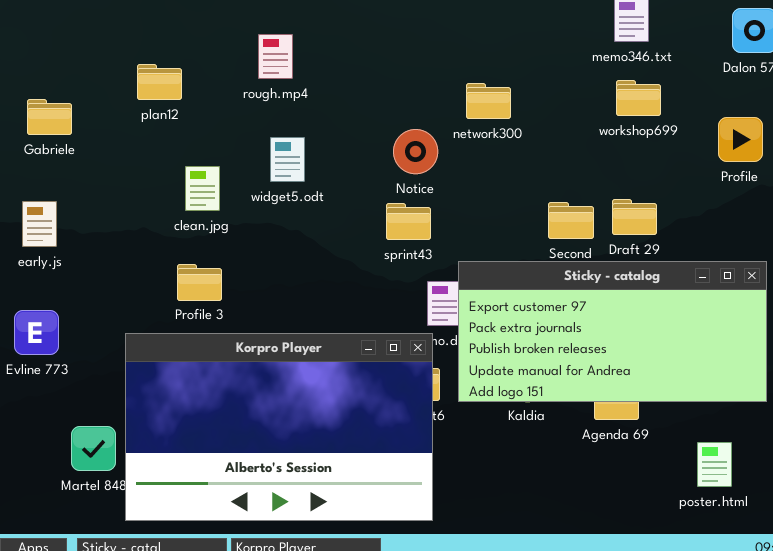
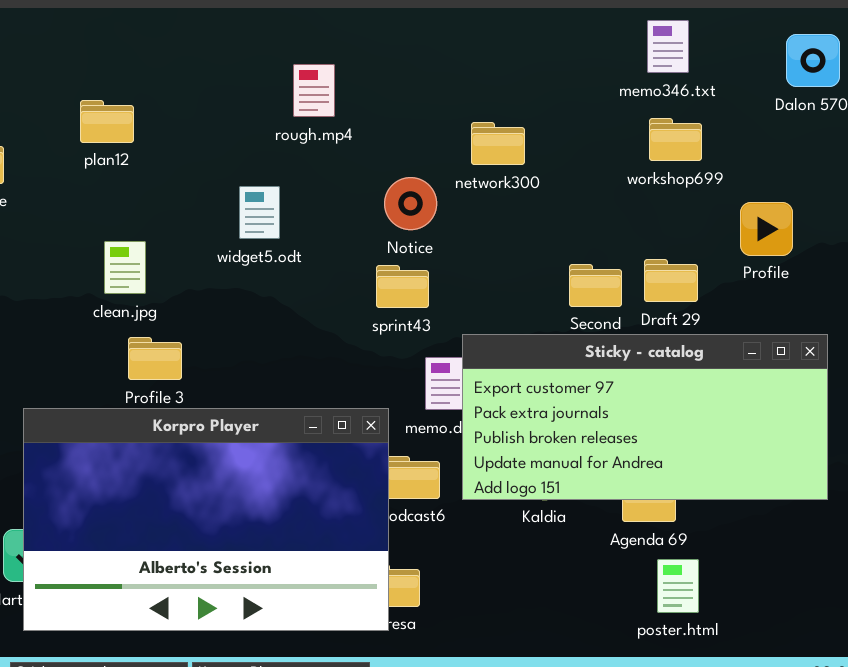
rough.mp4: [258,34,293,79] -> [293,64,335,117], moved
Profile: [718,117,763,162] -> [740,202,793,256], moved
clean.jpg: [185,166,220,211] -> [104,241,146,294], moved
Korpro Player: [125,333,433,521] -> [23,408,389,631], moved
poster.html: [697,442,732,487] -> [657,559,699,613], moved

